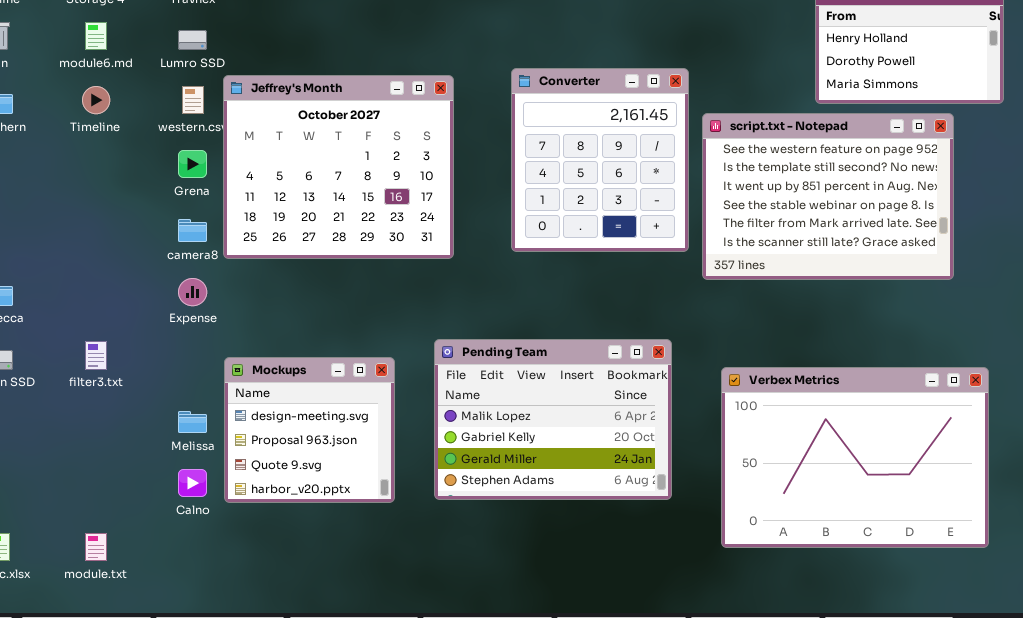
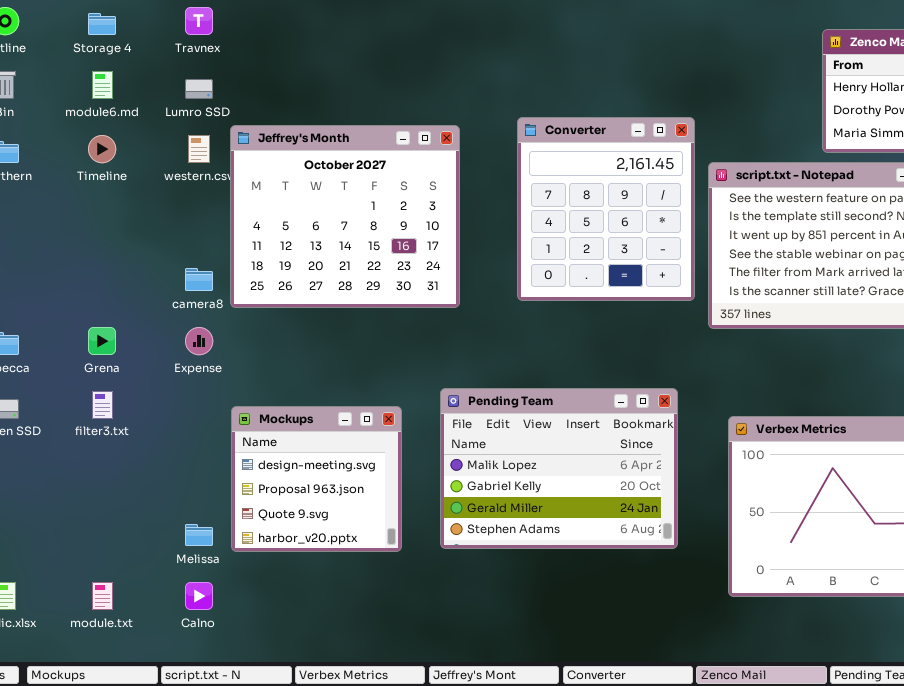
Grena: [178,150,207,178] -> [88,327,116,355], moved
Melissa: [178,411,207,433] -> [185,524,213,546], moved
Calno: [178,469,207,497] -> [185,582,213,610], moved

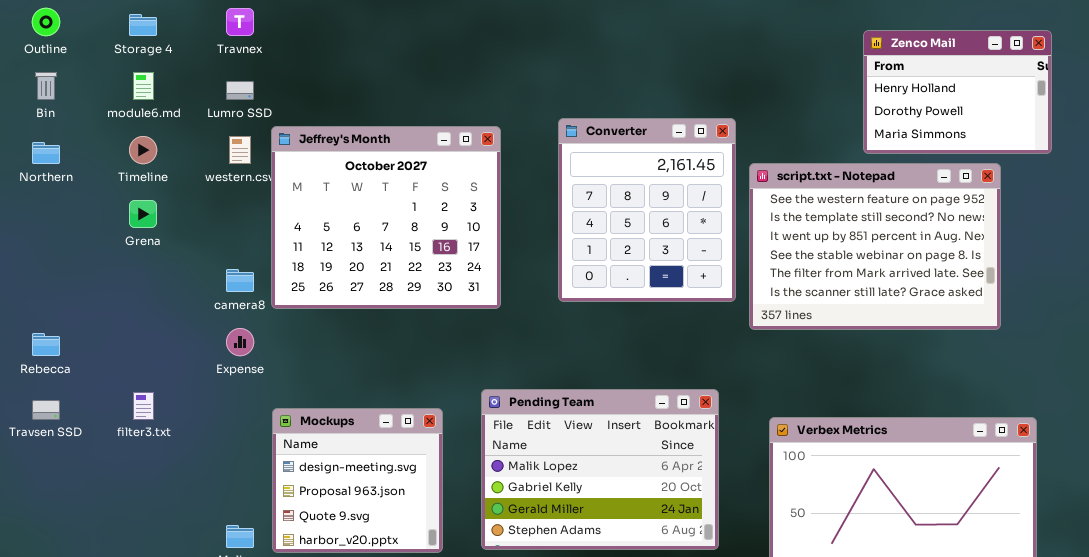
Grena: [88,327,116,355] -> [129,200,157,228], moved

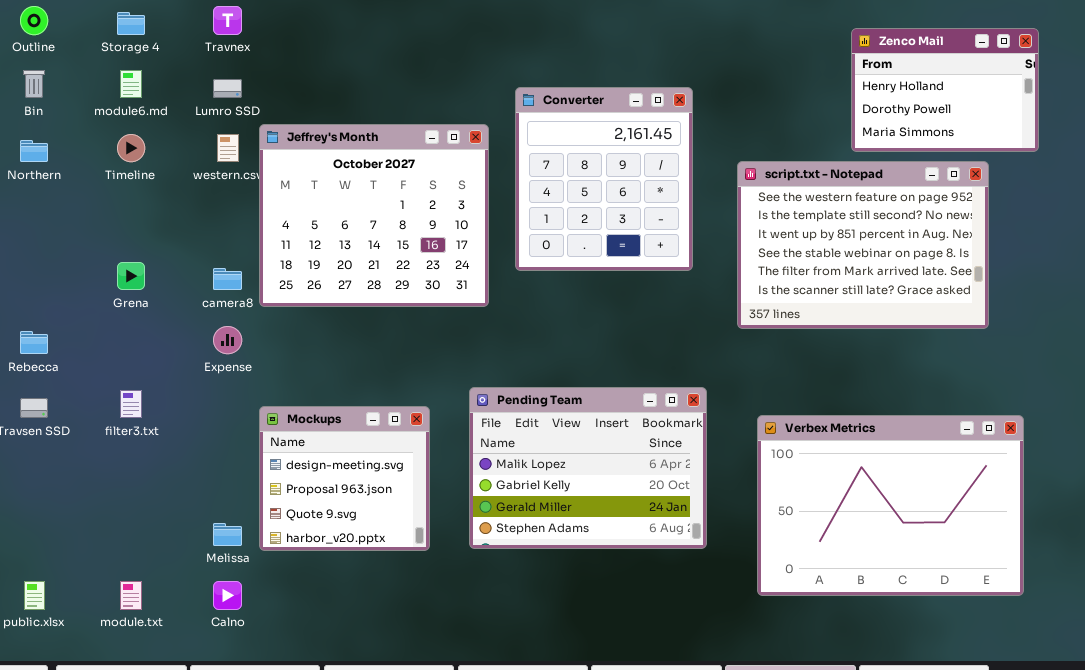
Converter: [558,118,736,302] -> [515,87,693,271], moved
Grena: [129,200,157,228] -> [117,262,145,290], moved

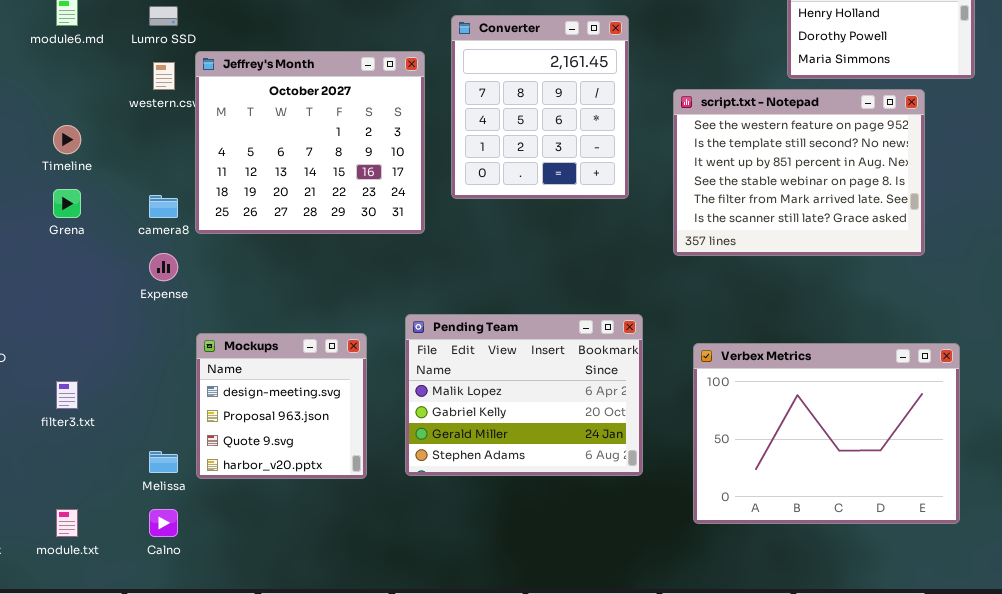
Timeline: [117,134,145,162] -> [53,125,81,154], moved
filter3.txt: [120,390,142,418] -> [56,381,78,409], moved

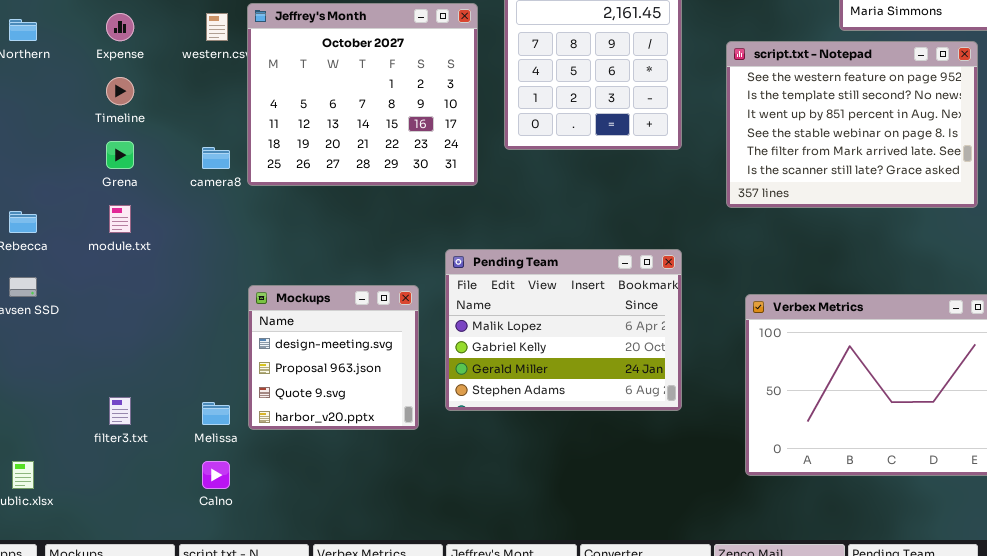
Expense: [149,253,178,281] -> [106,13,134,41], moved
Pending Team: [405,314,643,476] -> [445,249,682,411], moved
filter3.txt: [56,381,78,409] -> [109,397,131,425], moved
module.txt: [56,509,78,537] -> [109,205,131,233], moved

